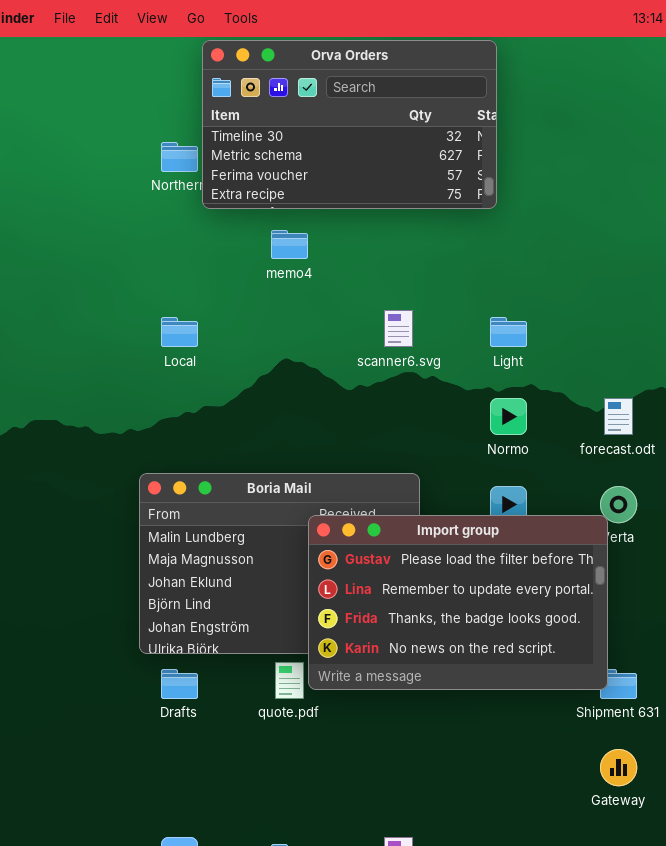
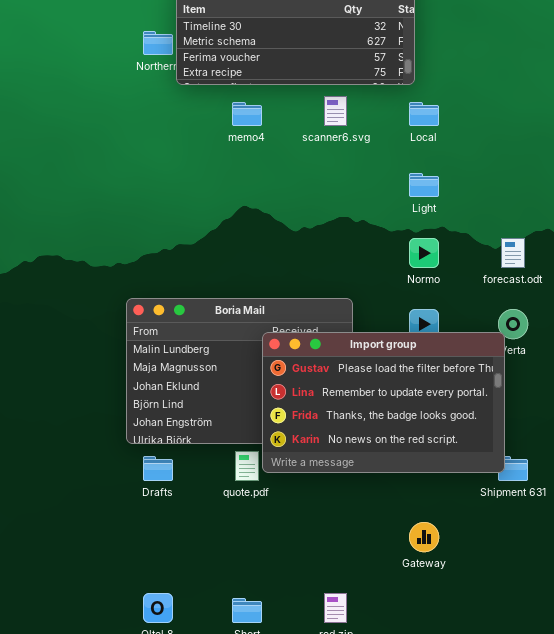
scanner6.svg: [384,310,413,347] -> [324,96,347,126], moved
Local: [161,317,198,347] -> [409,102,439,126], moved
Gateway: [600,749,637,786] -> [409,522,439,552], moved

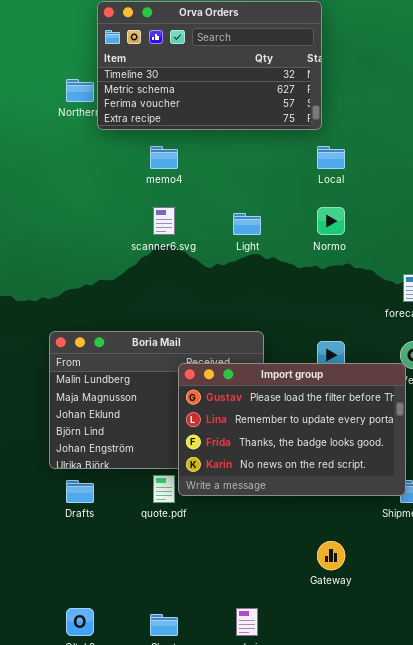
scanner6.svg: [324,96,347,126] -> [153,207,175,235], moved
Light: [409,173,439,197] -> [233,213,261,235], moved
Normo: [409,238,439,268] -> [317,207,345,235], moved

